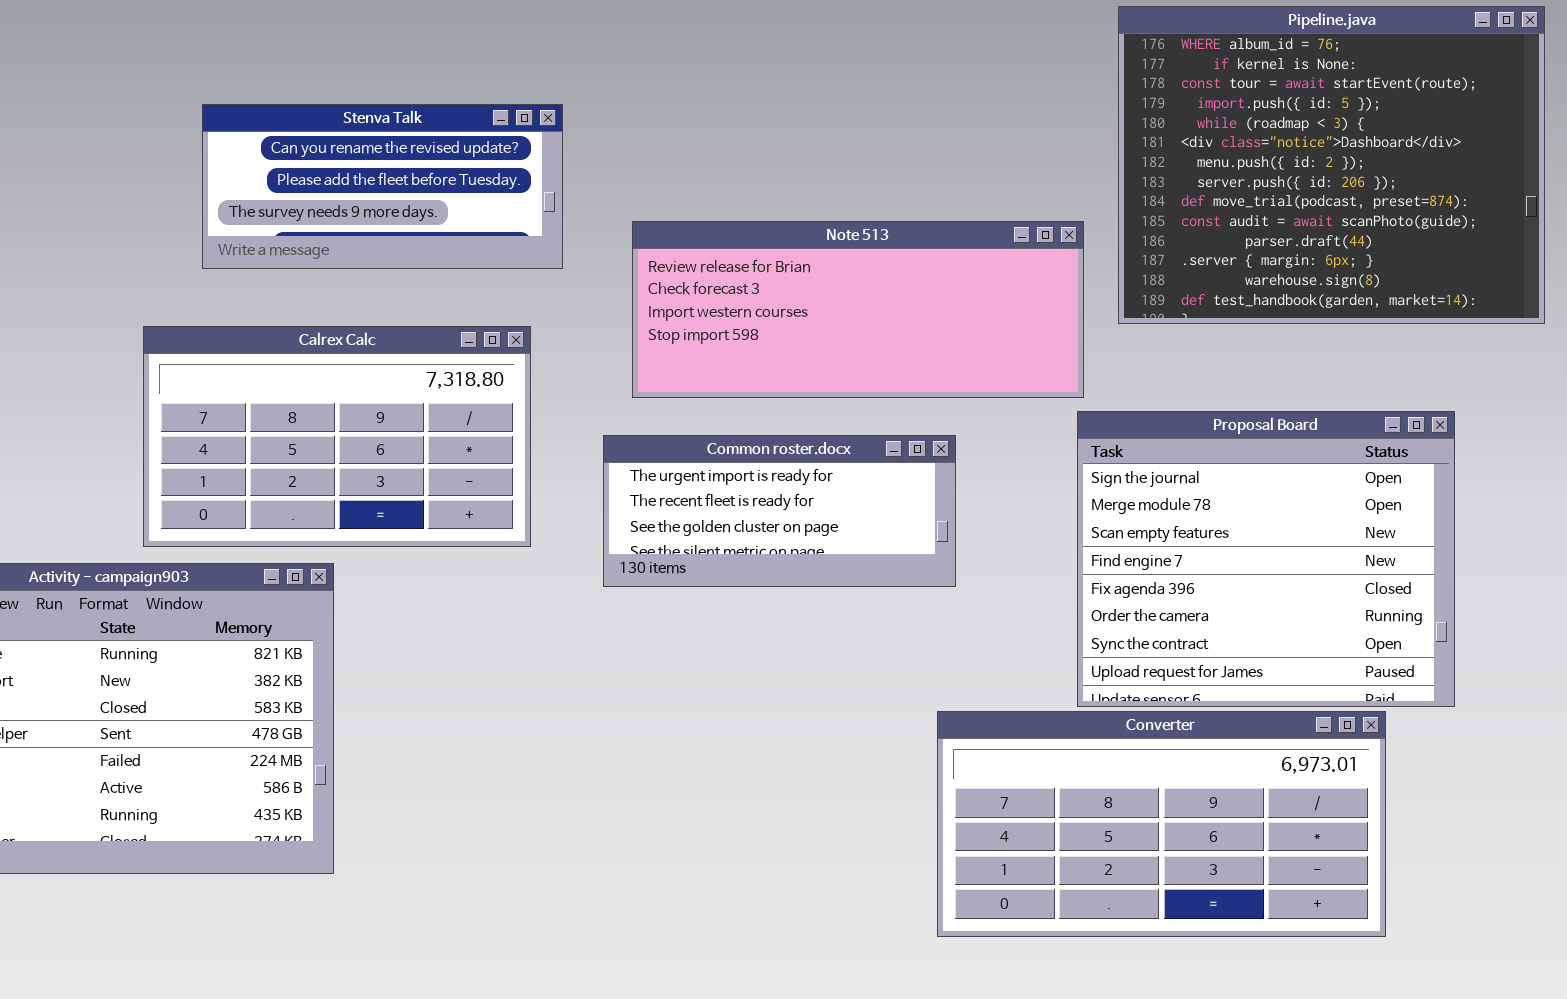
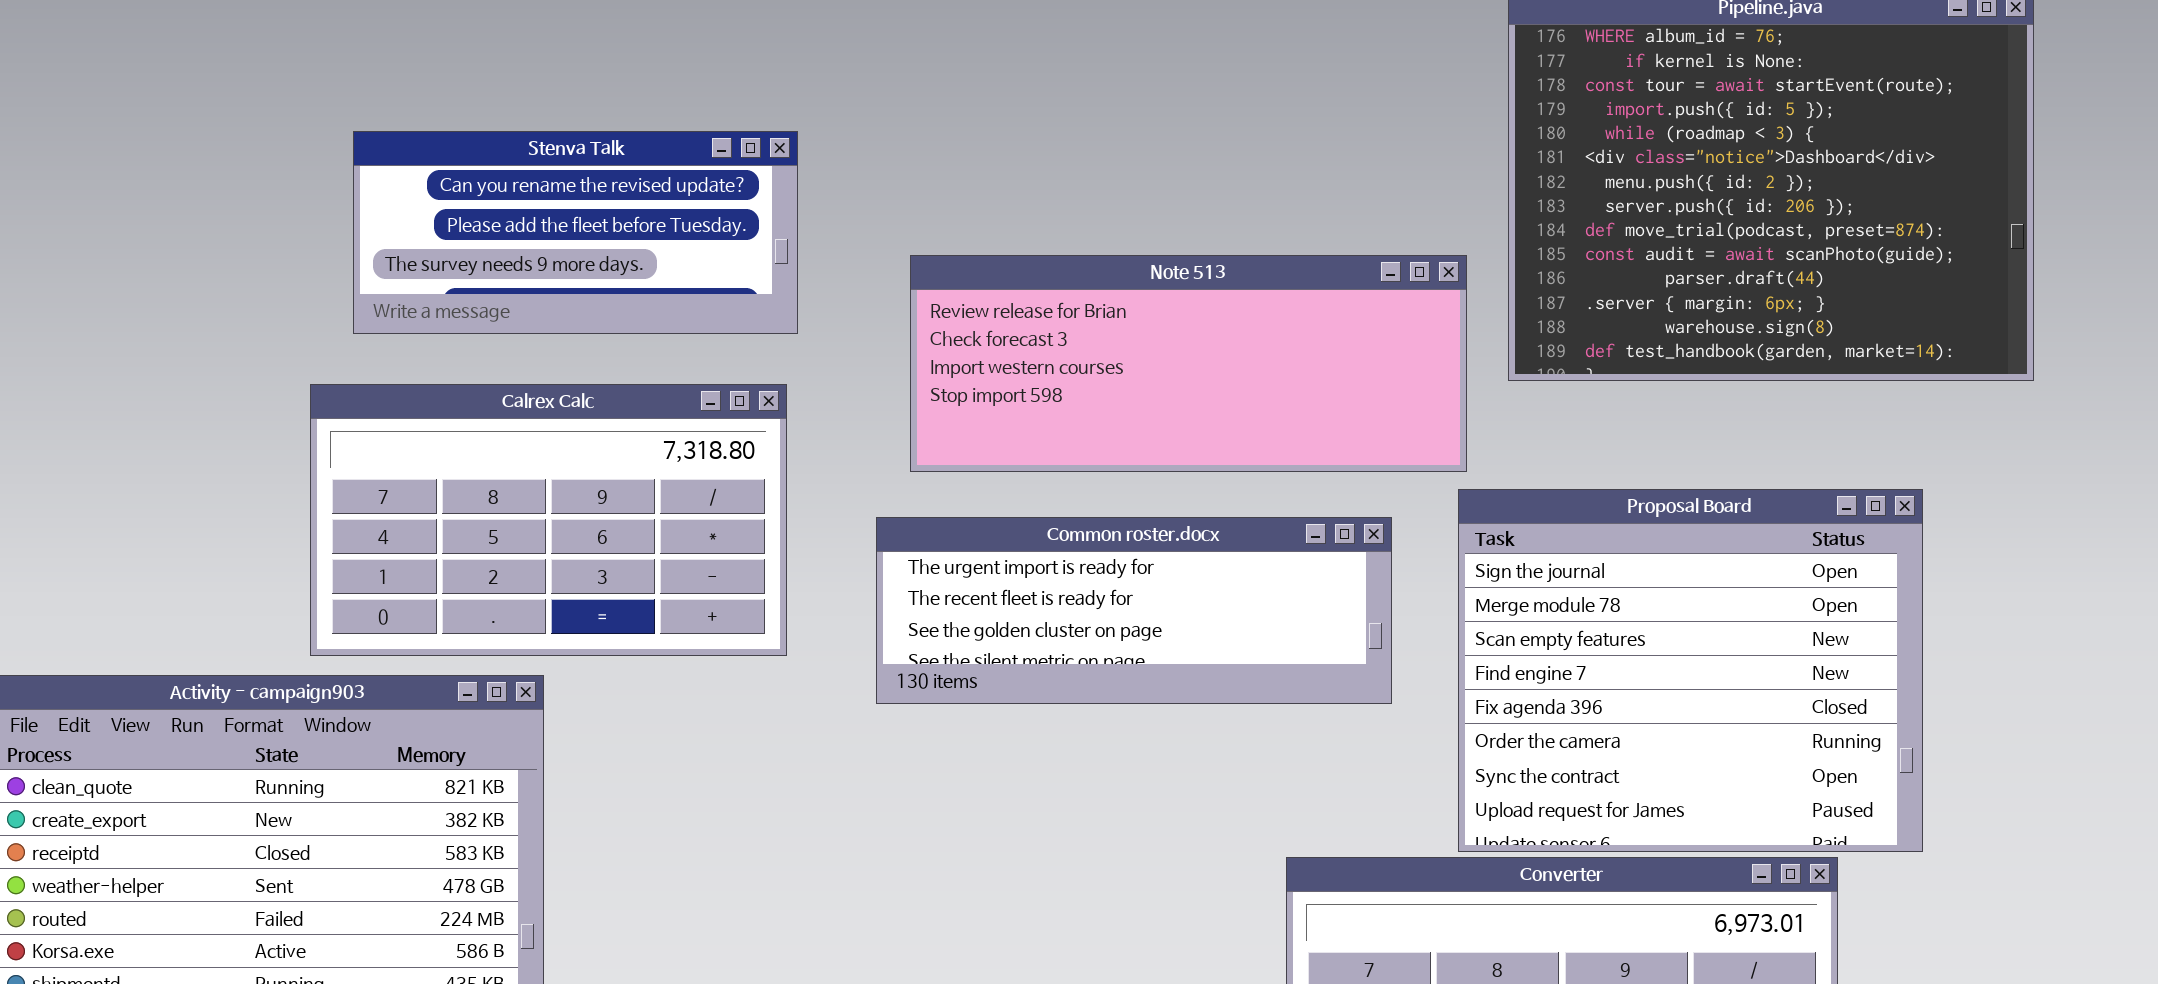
Stenva Talk: [202,104,563,269] -> [353,131,798,334], moved
Common roster.docx: [603,435,956,587] -> [876,517,1392,704], resized

